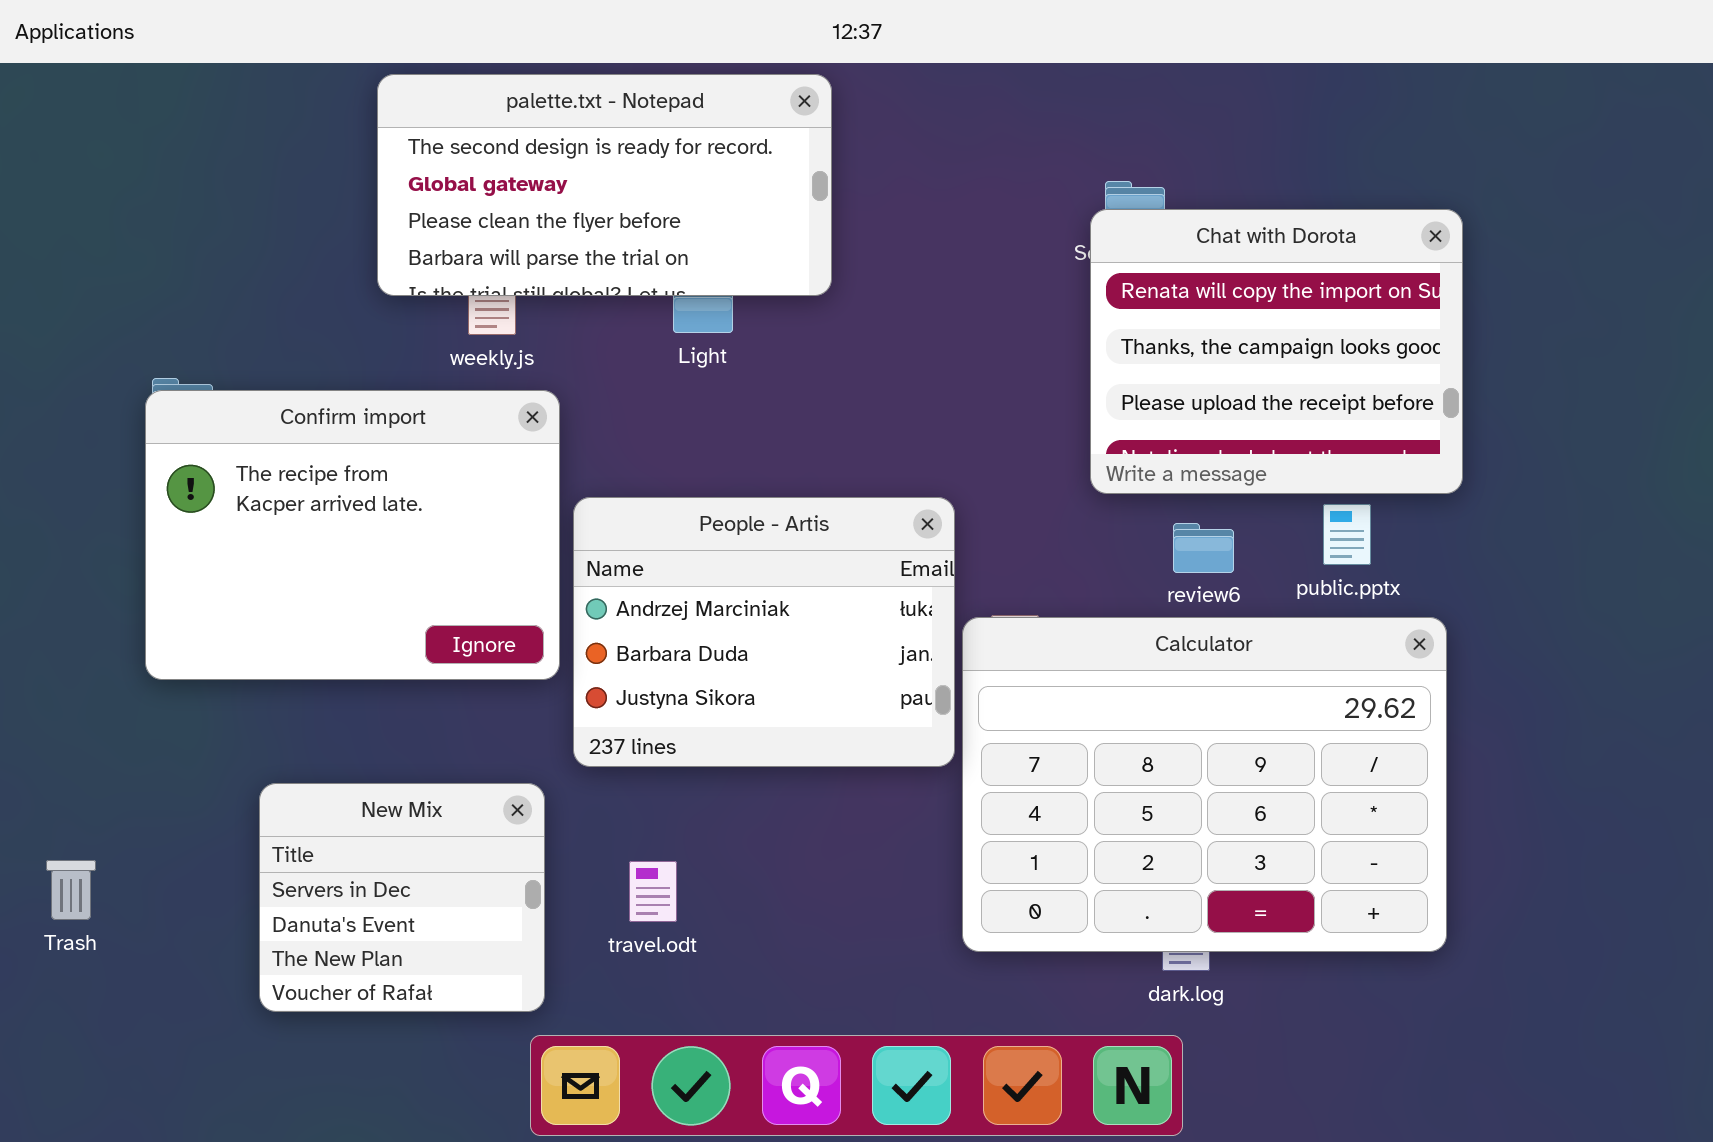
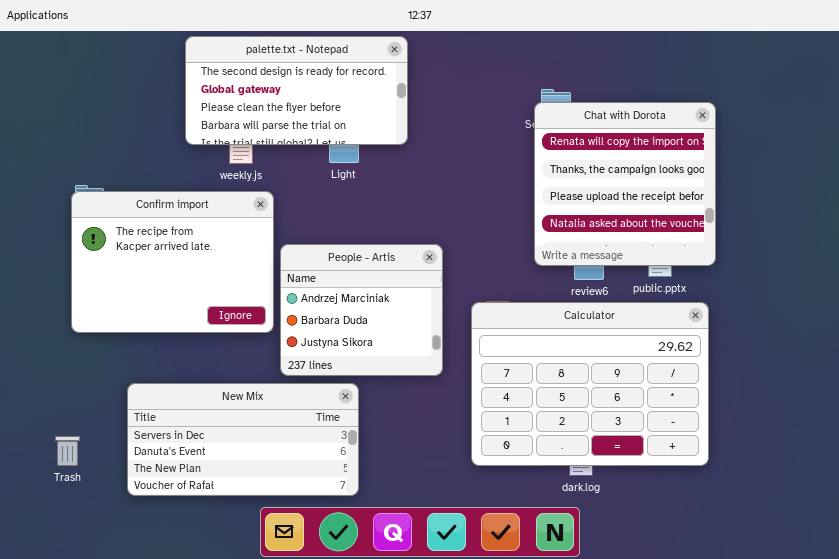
Chat with Dorota: [1090,209,1463,494] -> [534,102,716,266], resized
People - Artis: [573,497,955,767] -> [280,244,443,376], resized
New Mix: [259,783,545,1012] -> [127,383,359,496], resized
Trash: [46,860,96,920] -> [55,436,80,466], moved

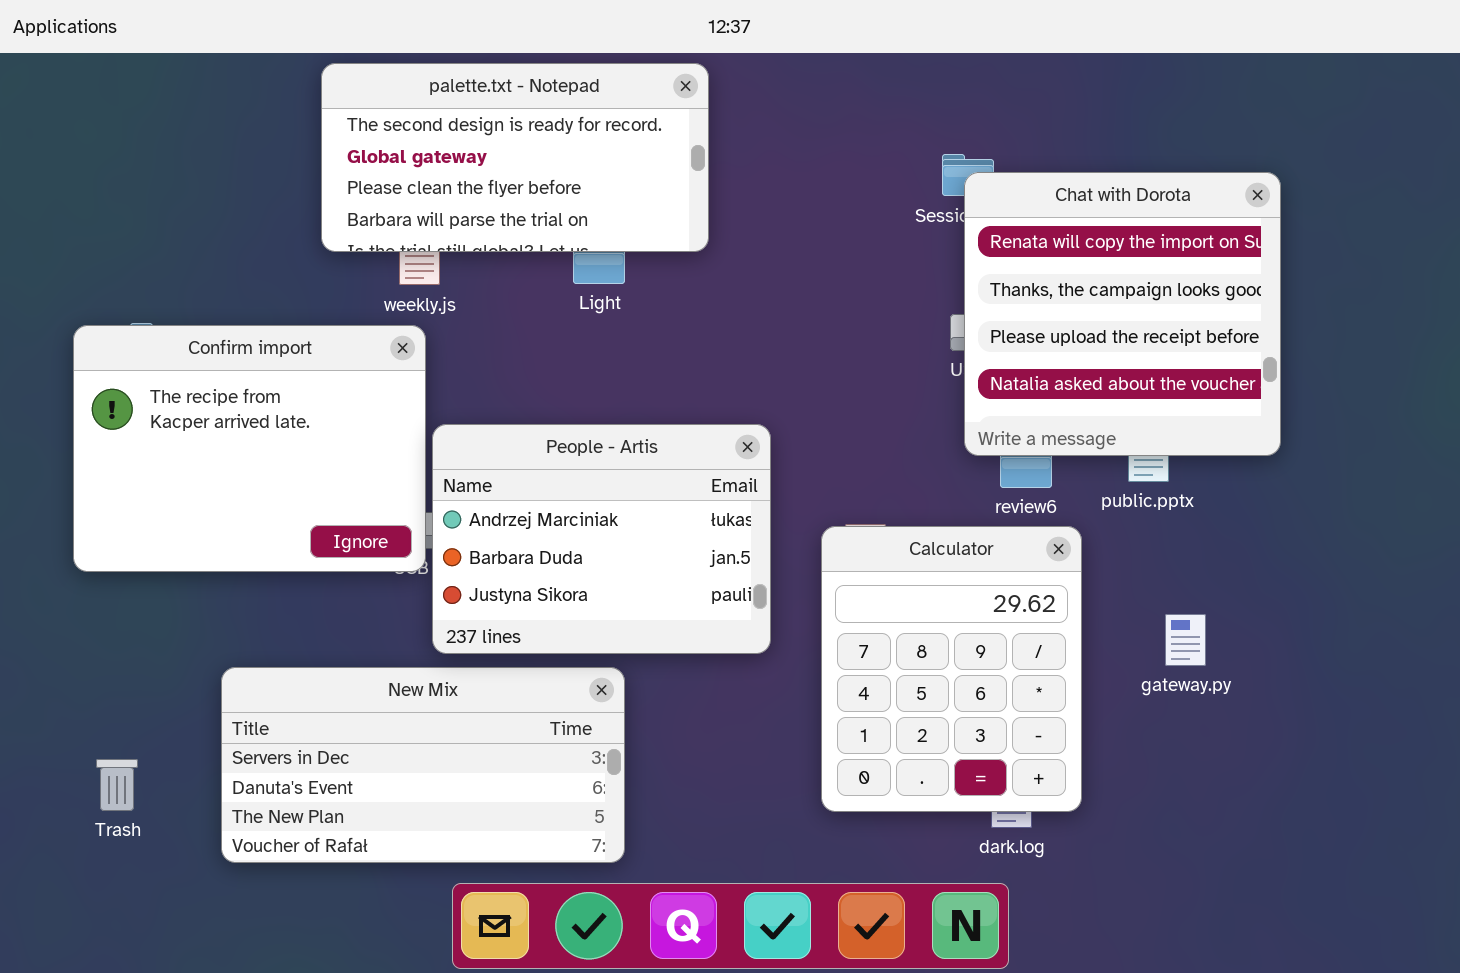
Chat with Dorota: [534,102,716,266] -> [964,172,1281,456], moved
Confirm import: [71,191,274,333] -> [73,325,426,572], moved
People - Artis: [280,244,443,376] -> [432,424,771,654], resized
Calculator: [471,302,709,466] -> [821,526,1082,812], resized

